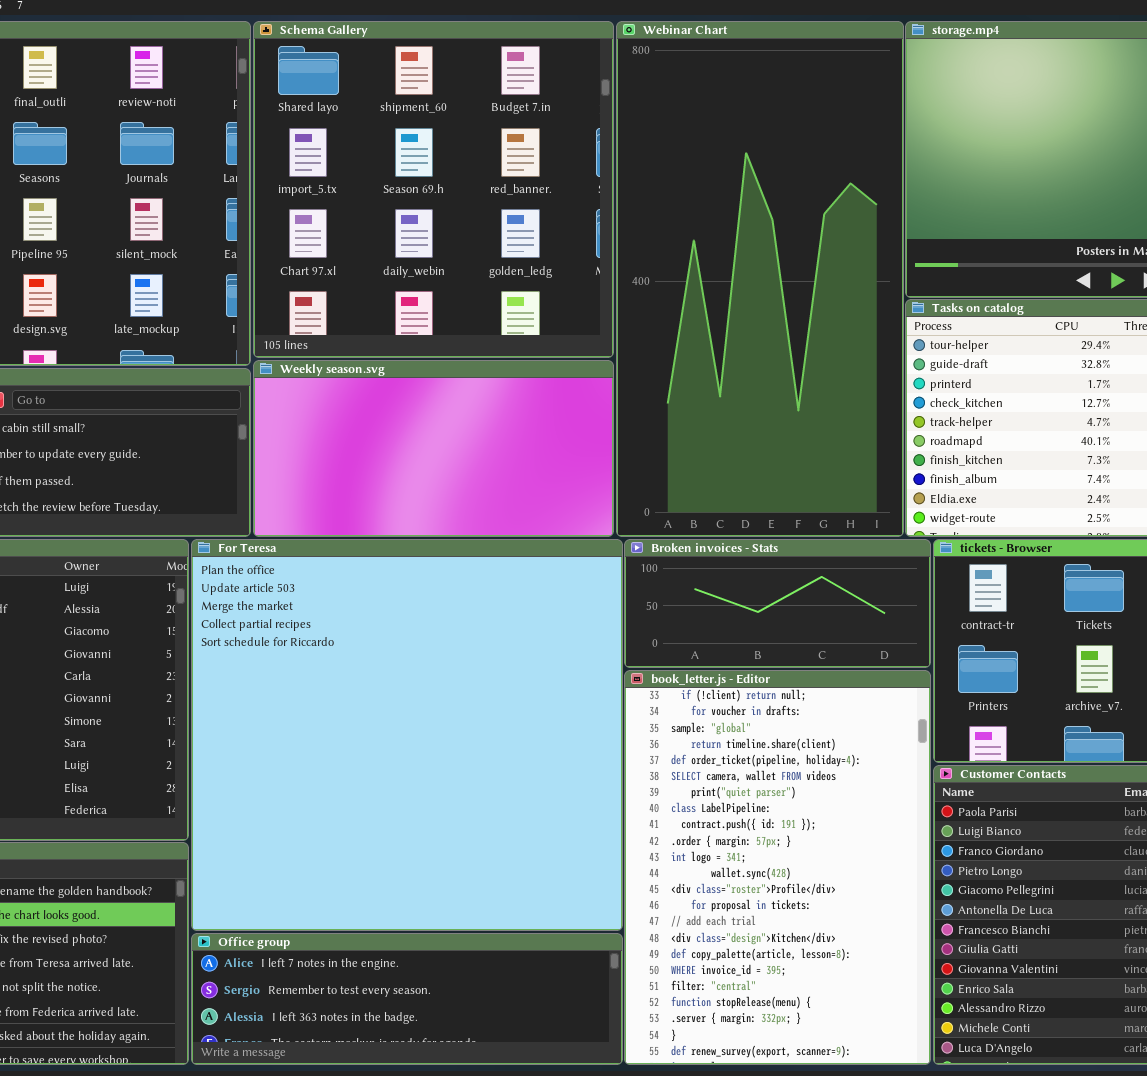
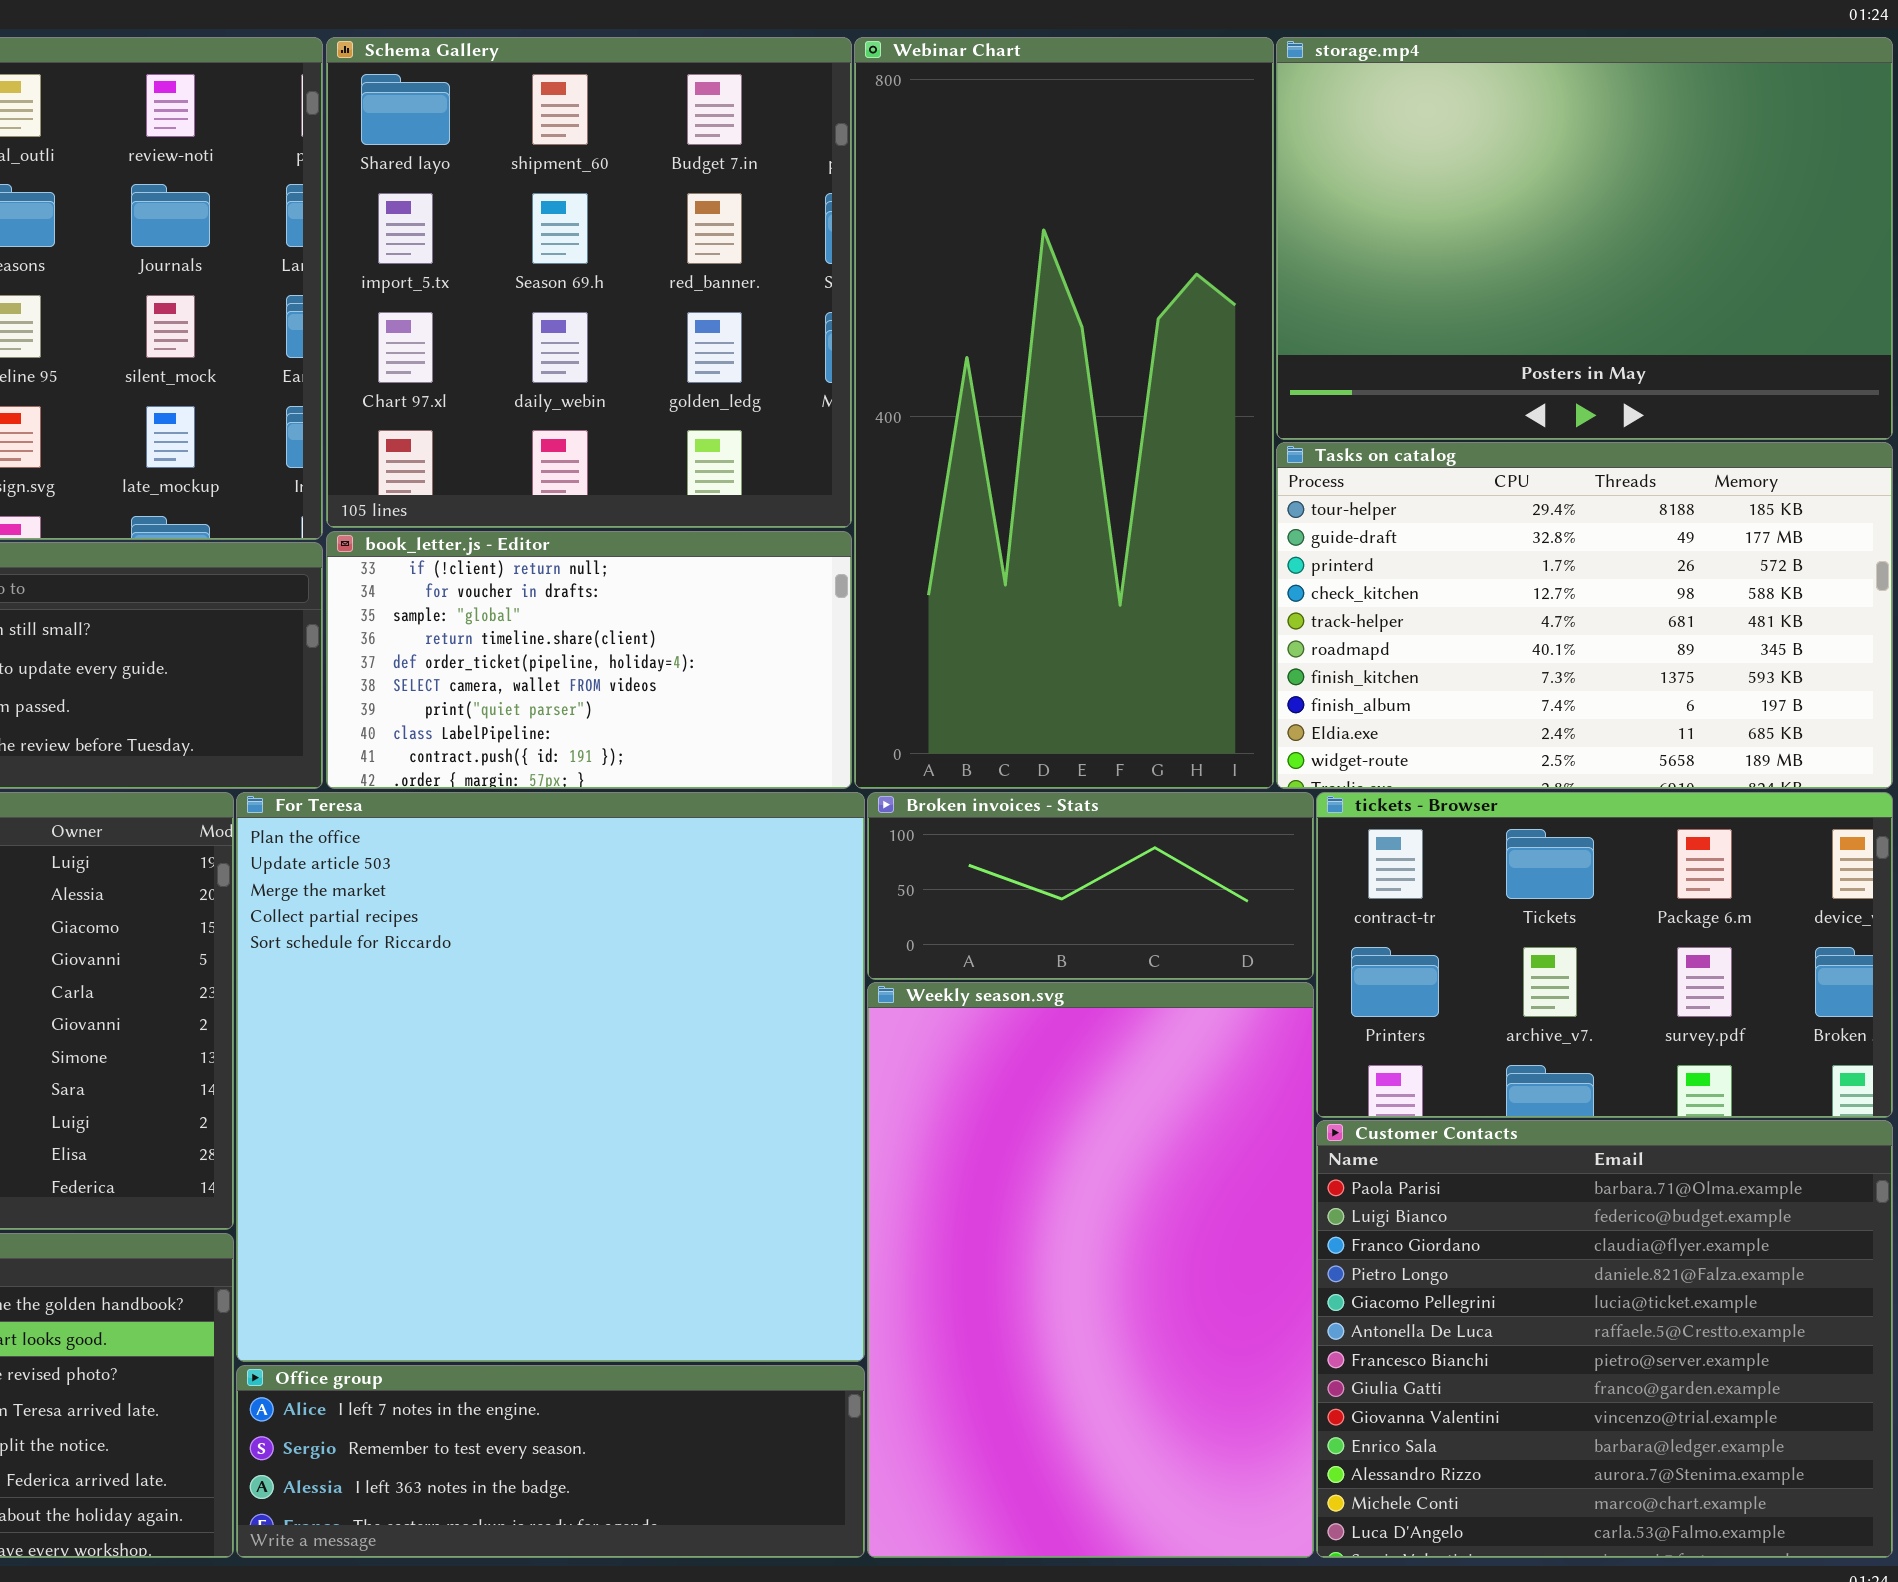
Weekly season.svg: [253,360,614,537] -> [867,982,1314,1558], moved, resized
book_letter.js - Editor: [624,670,931,1065] -> [326,531,852,789], moved, resized

